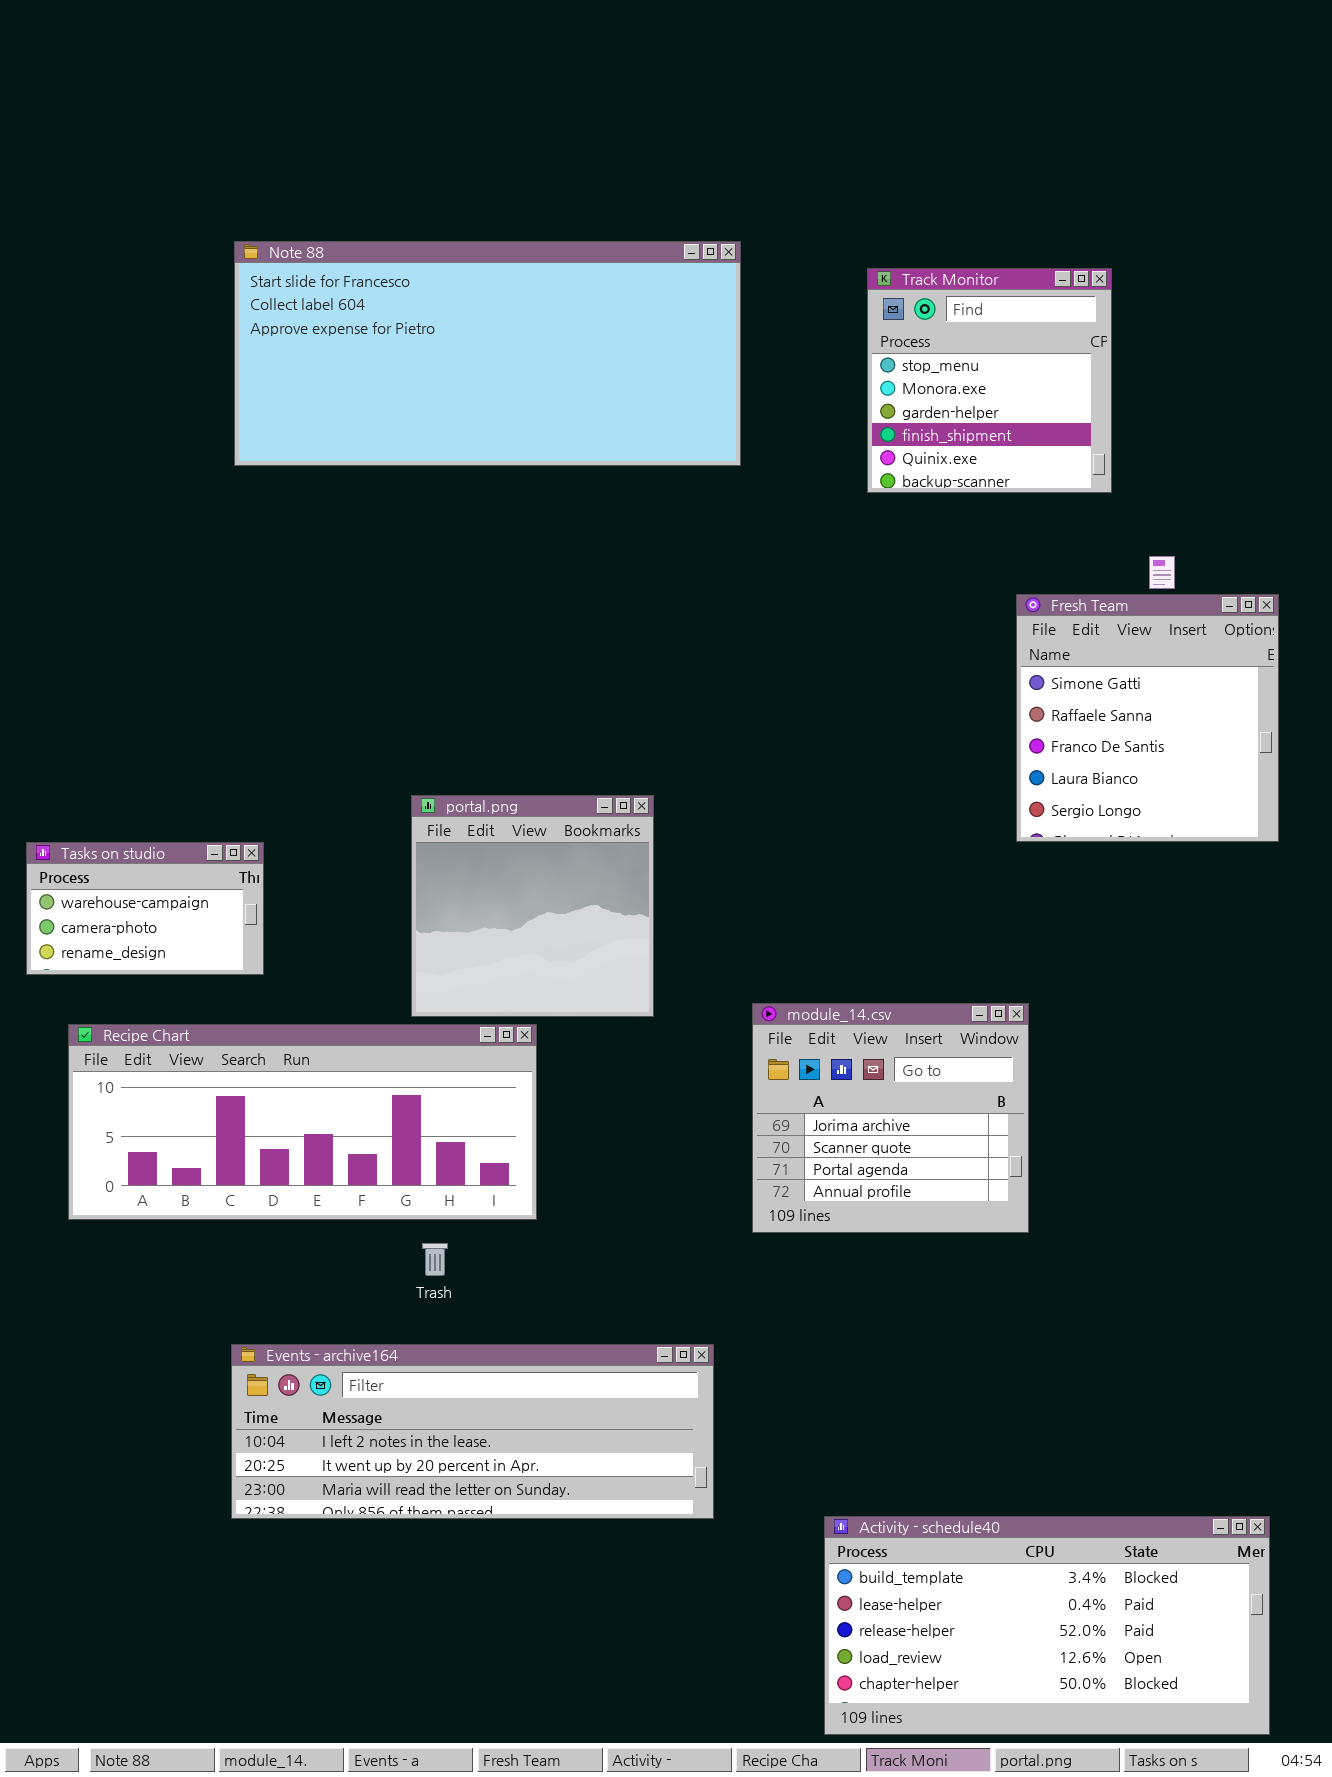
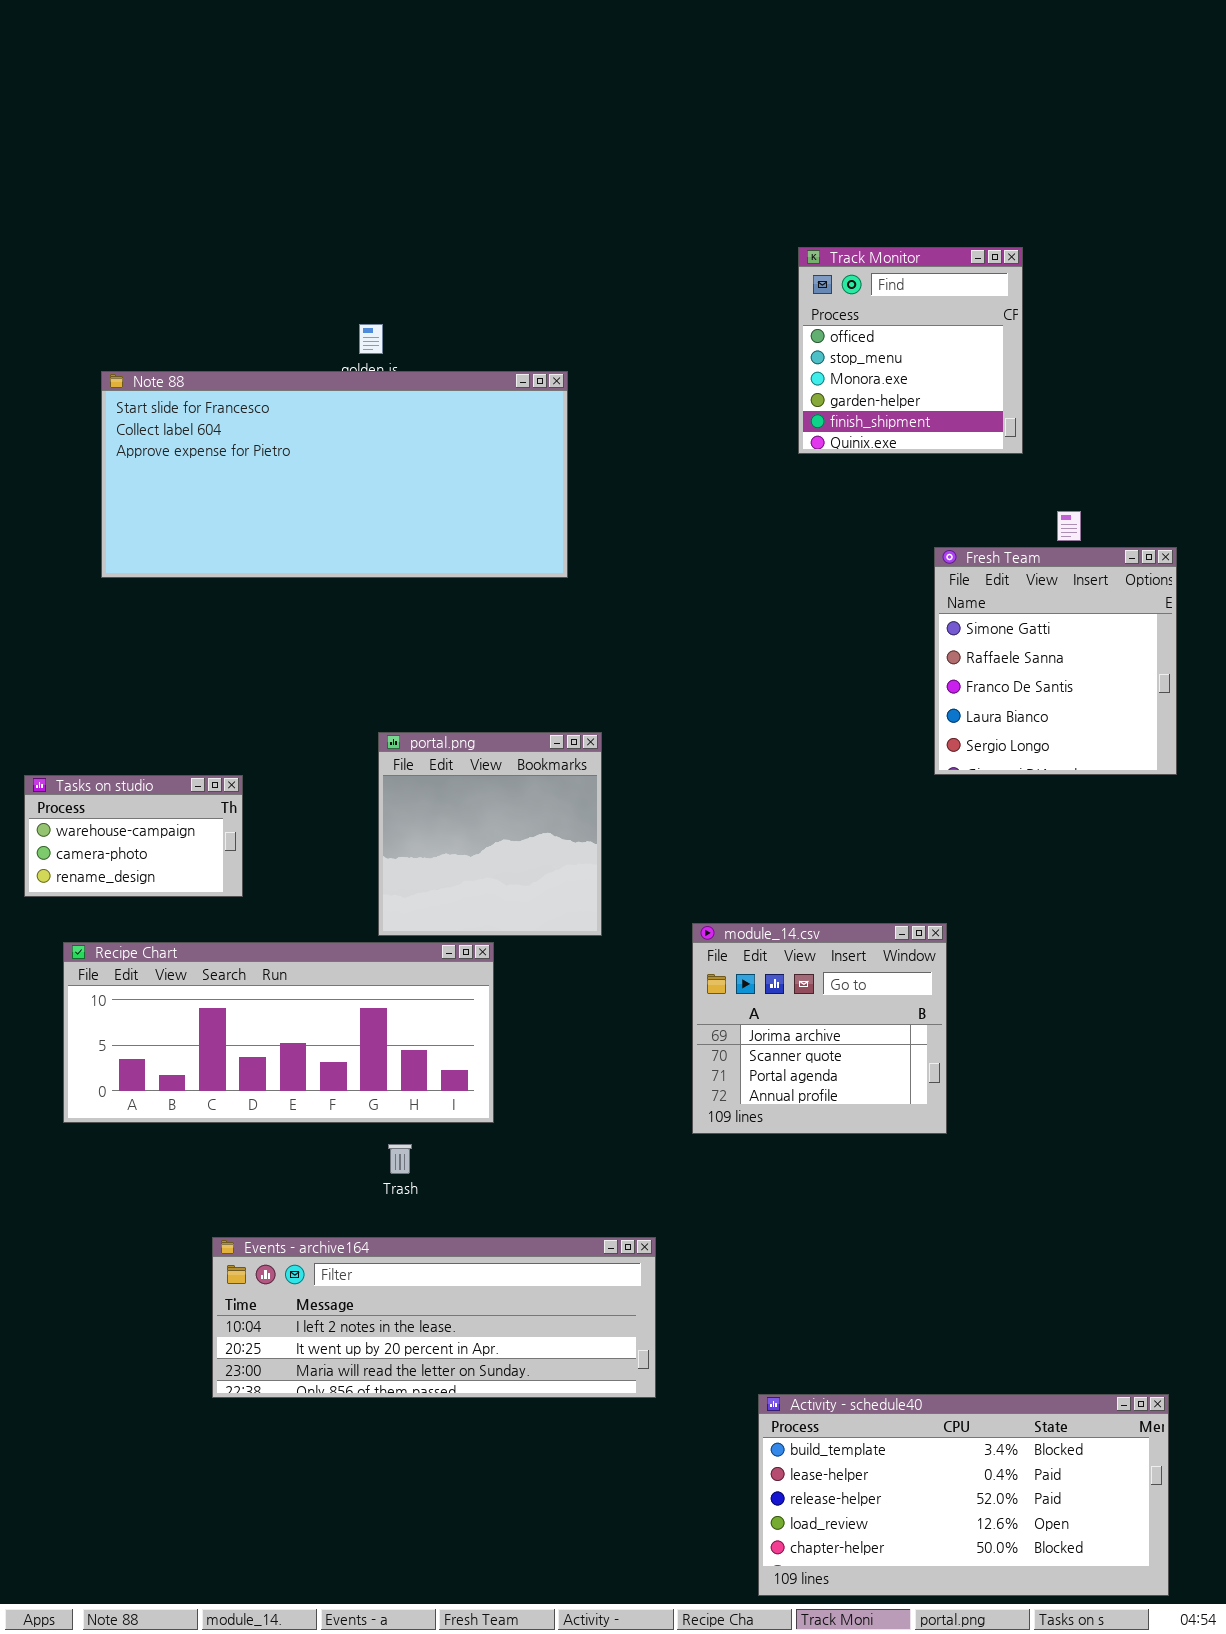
Note 88: [234,241,741,466] -> [101,371,568,578], moved
Track Monitor: [867,268,1112,493] -> [798,247,1023,454], scrolled up 1 row

